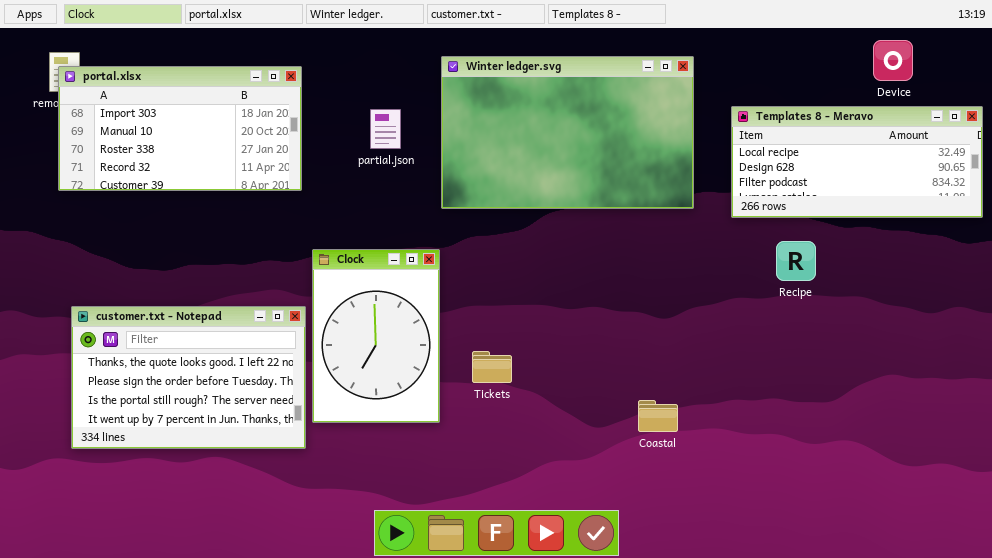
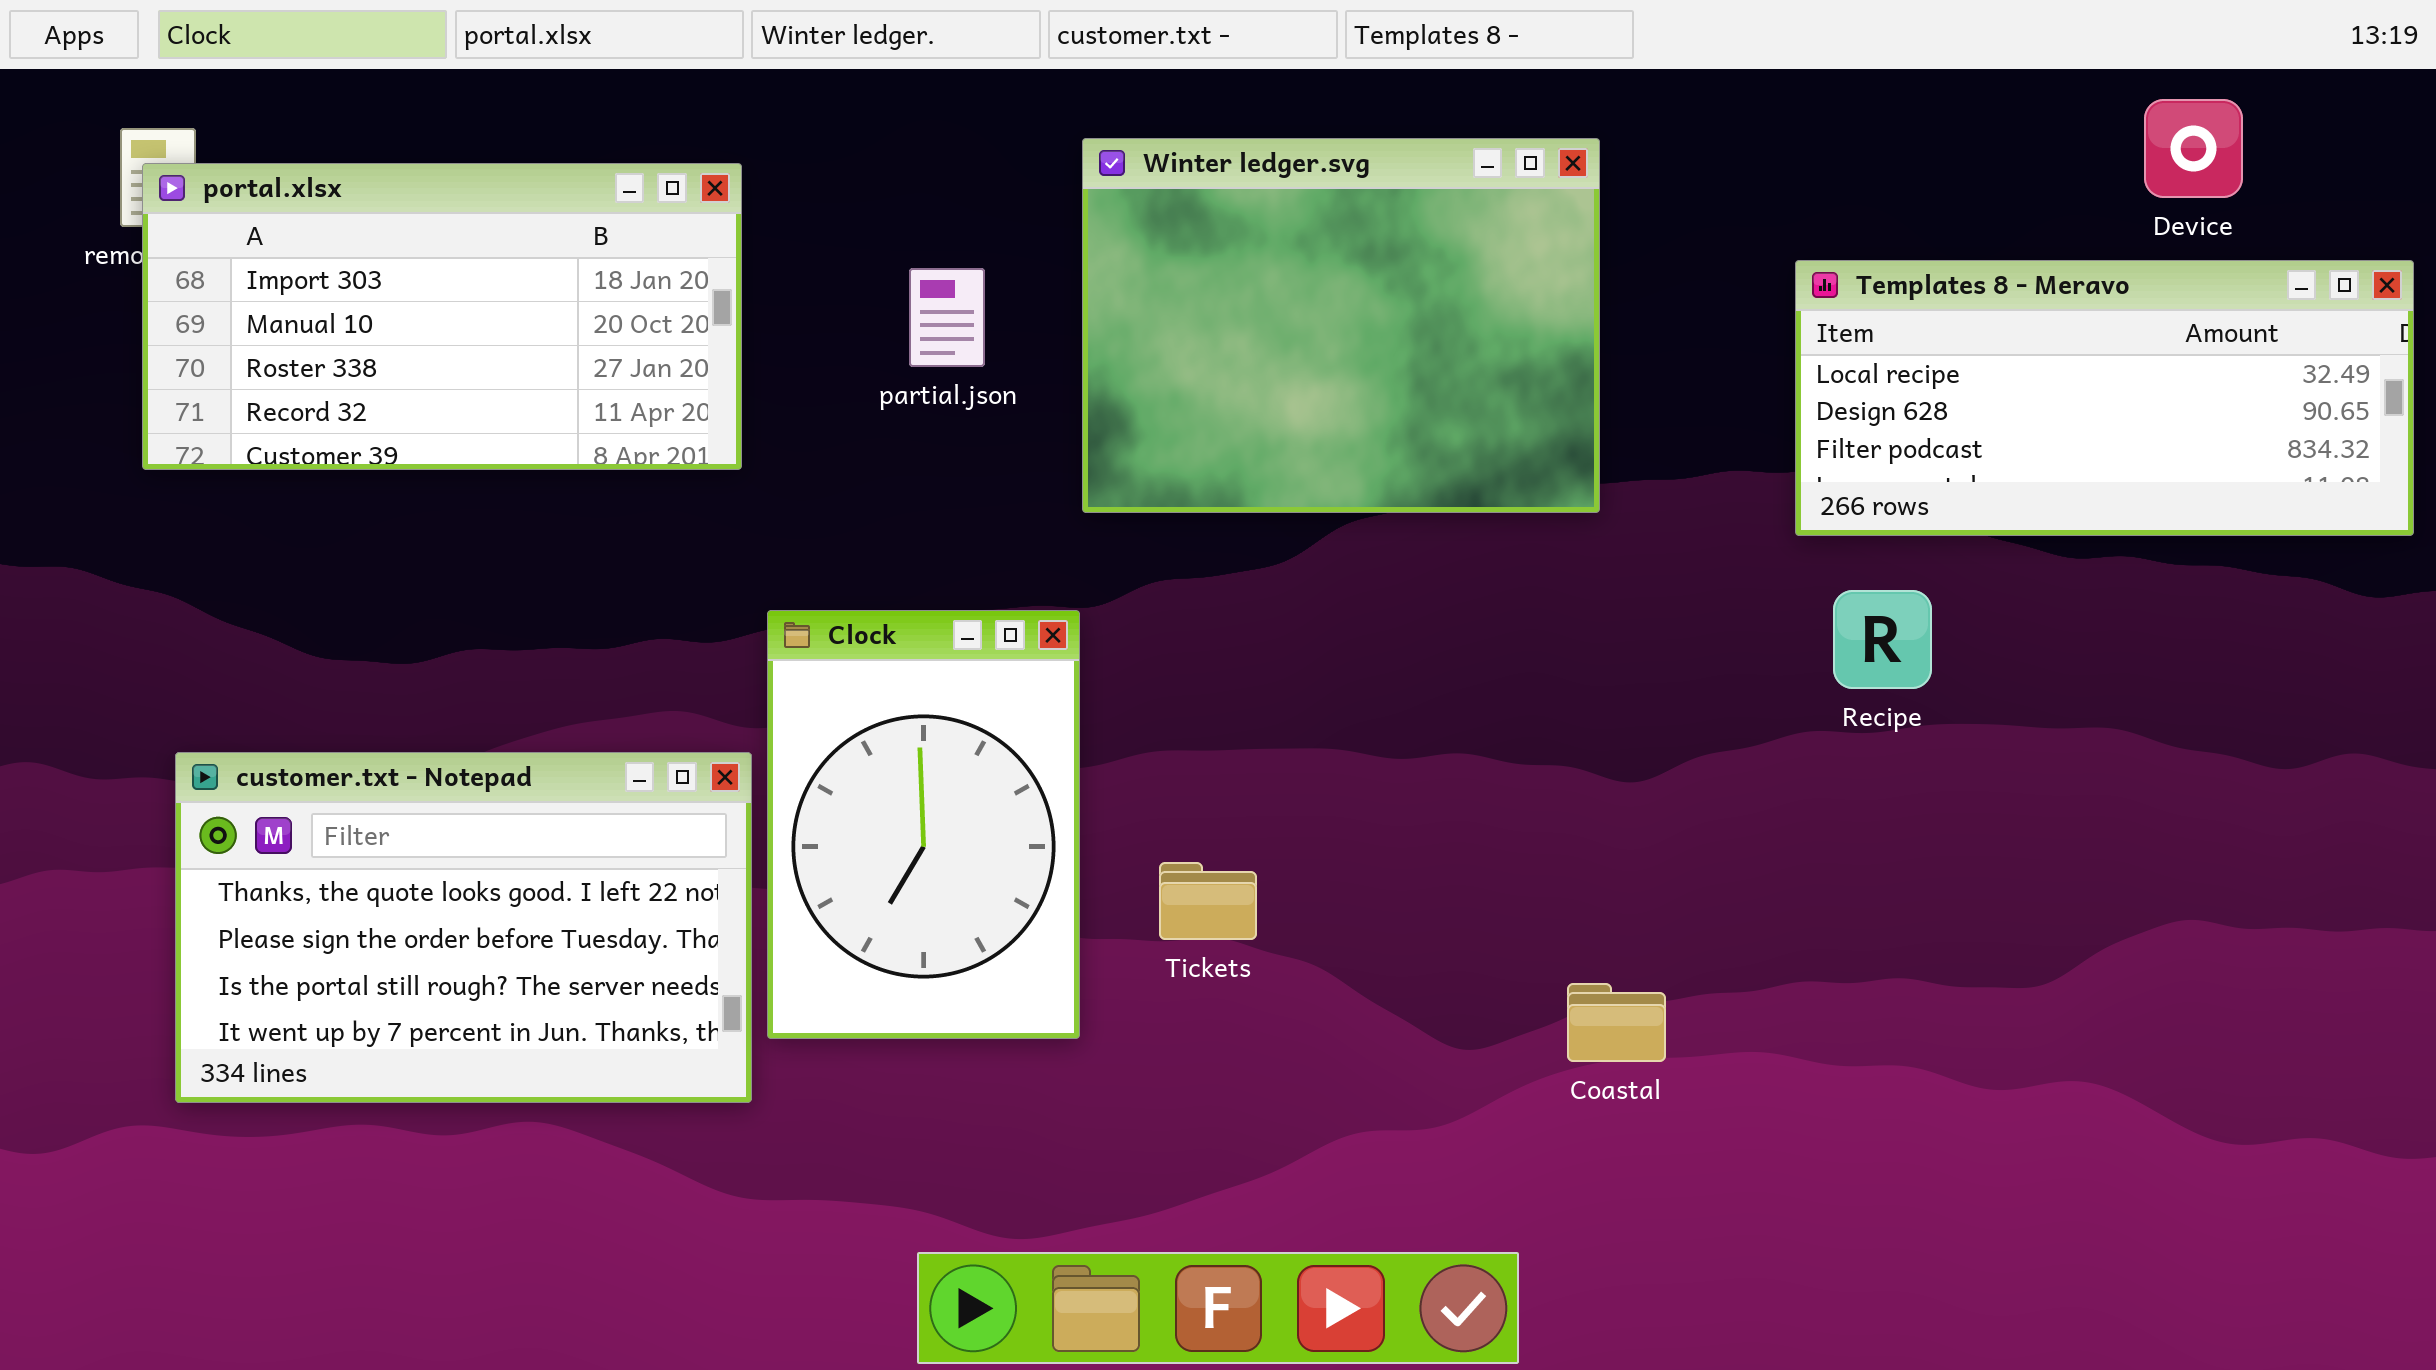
Winter ledger.svg: [441,56,694,209] -> [1082,138,1600,513], resized
Recipe: [776,241,816,281] -> [1833,590,1932,689], moved

